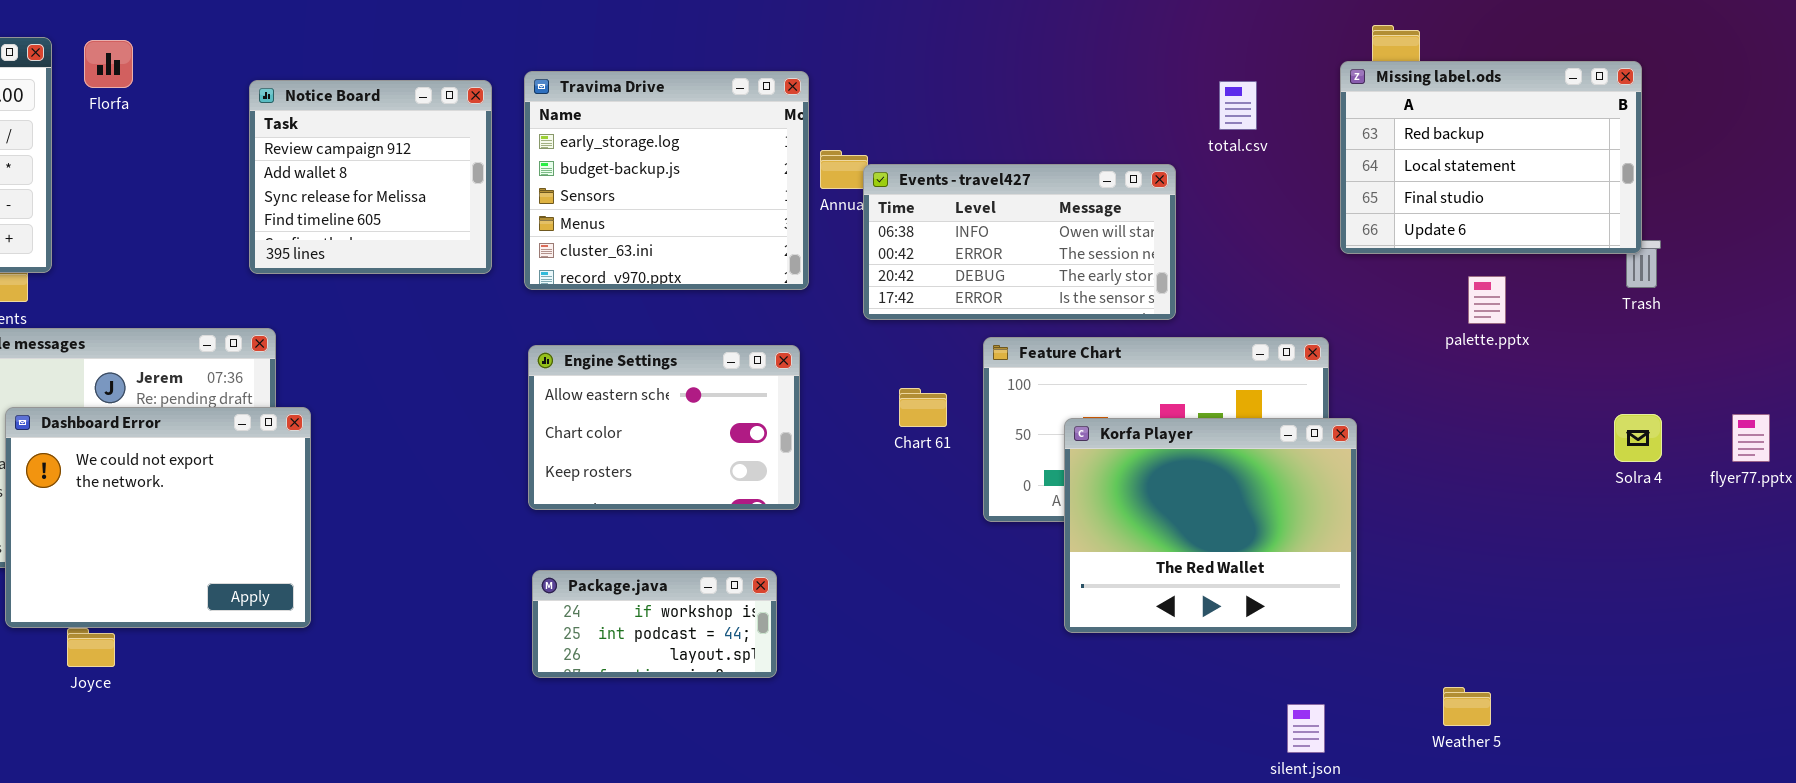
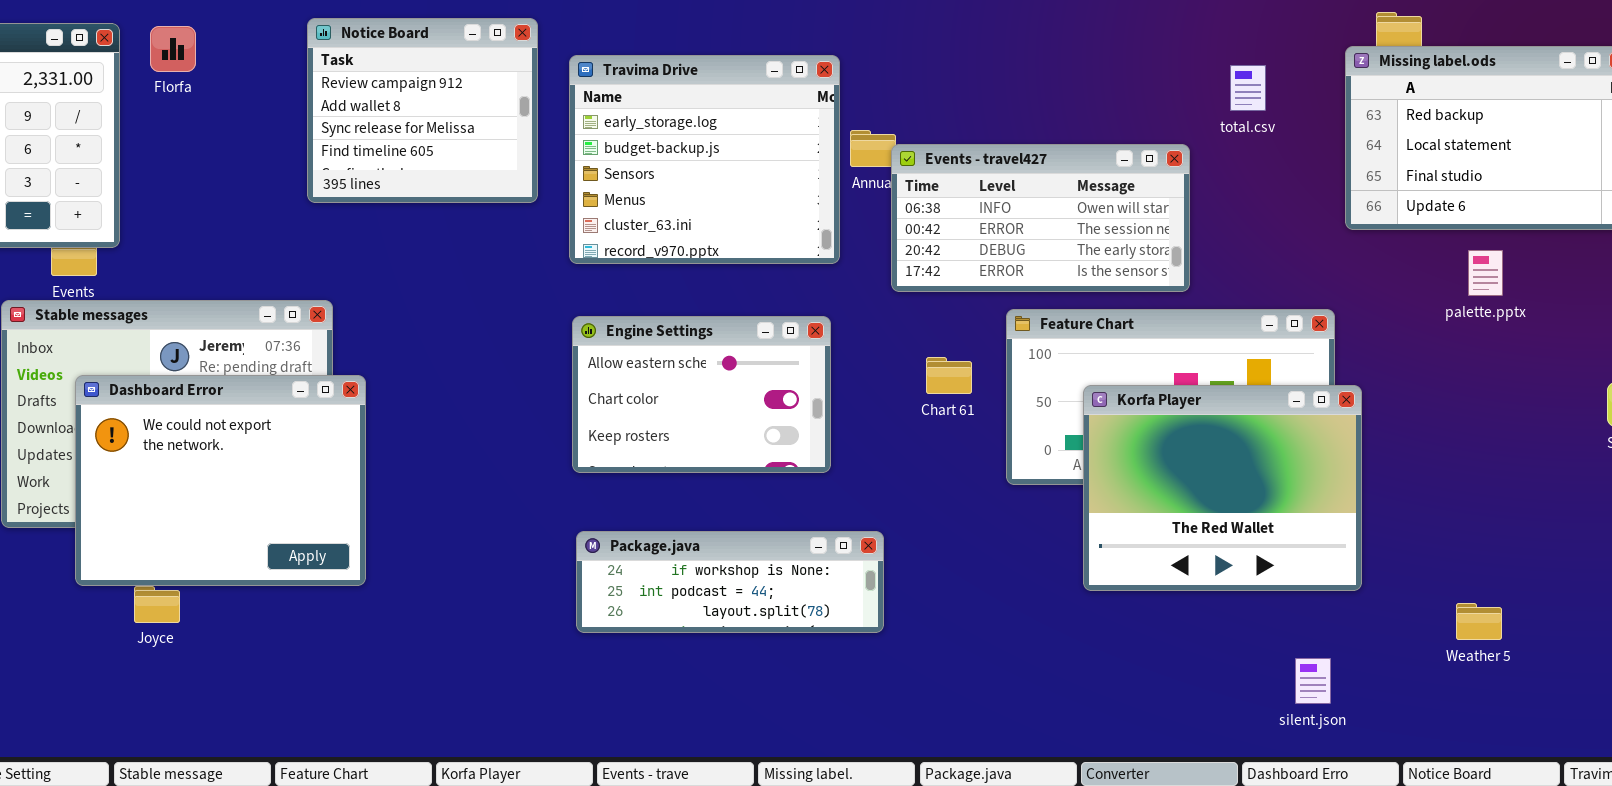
Notice Board: [249,80,492,274] -> [307,18,538,203], moved
Package.java: [532,570,777,678] -> [576,531,884,633], resized
Weather 5: [1443,687,1491,726] -> [1456,603,1502,640], moved

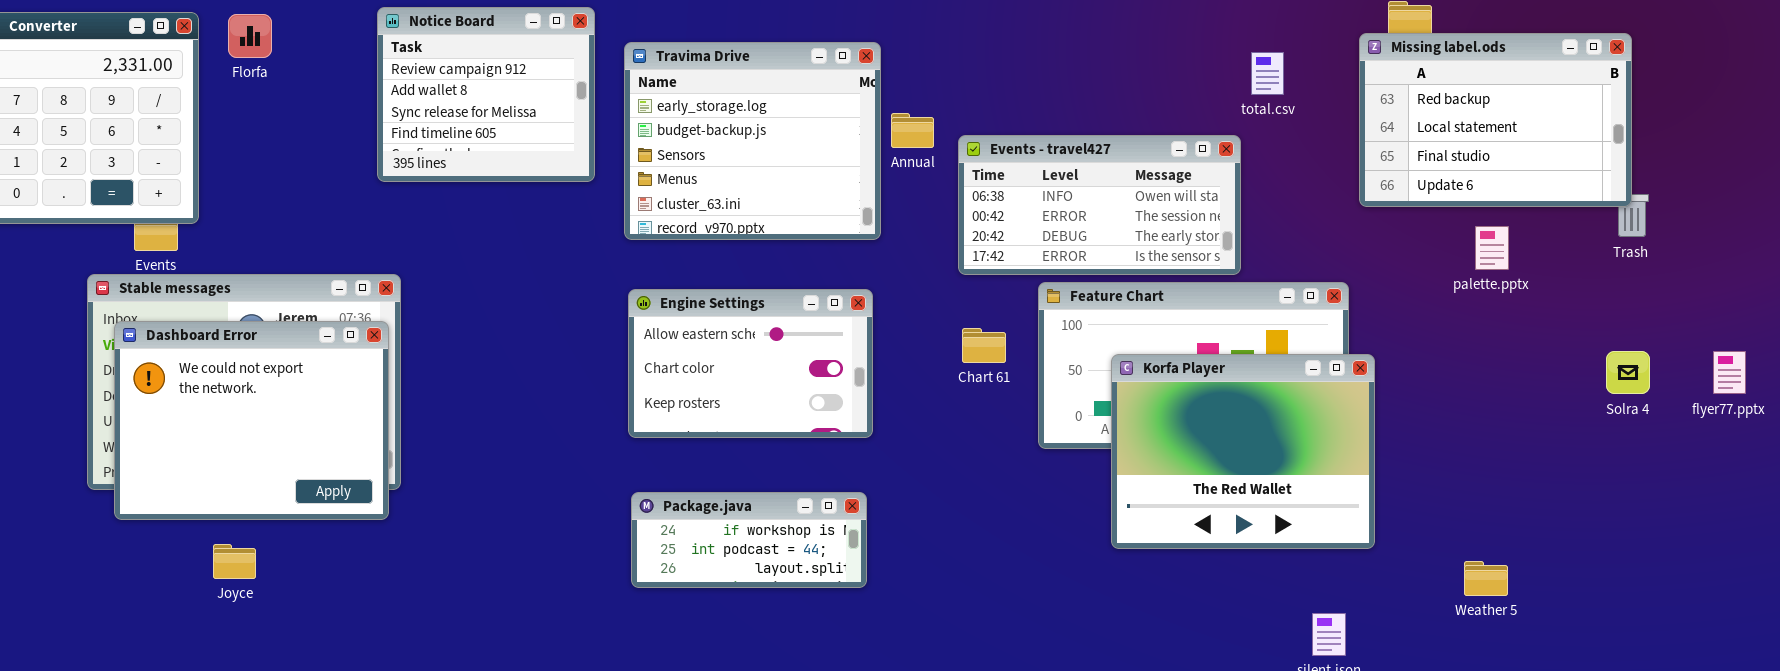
Events - travel427: [891,144,1190,292] -> [958,135,1241,275], moved
Dashboard Error: [75,375,366,586] -> [114,321,389,520], moved
Package.java: [576,531,884,633] -> [631,492,867,588], resized

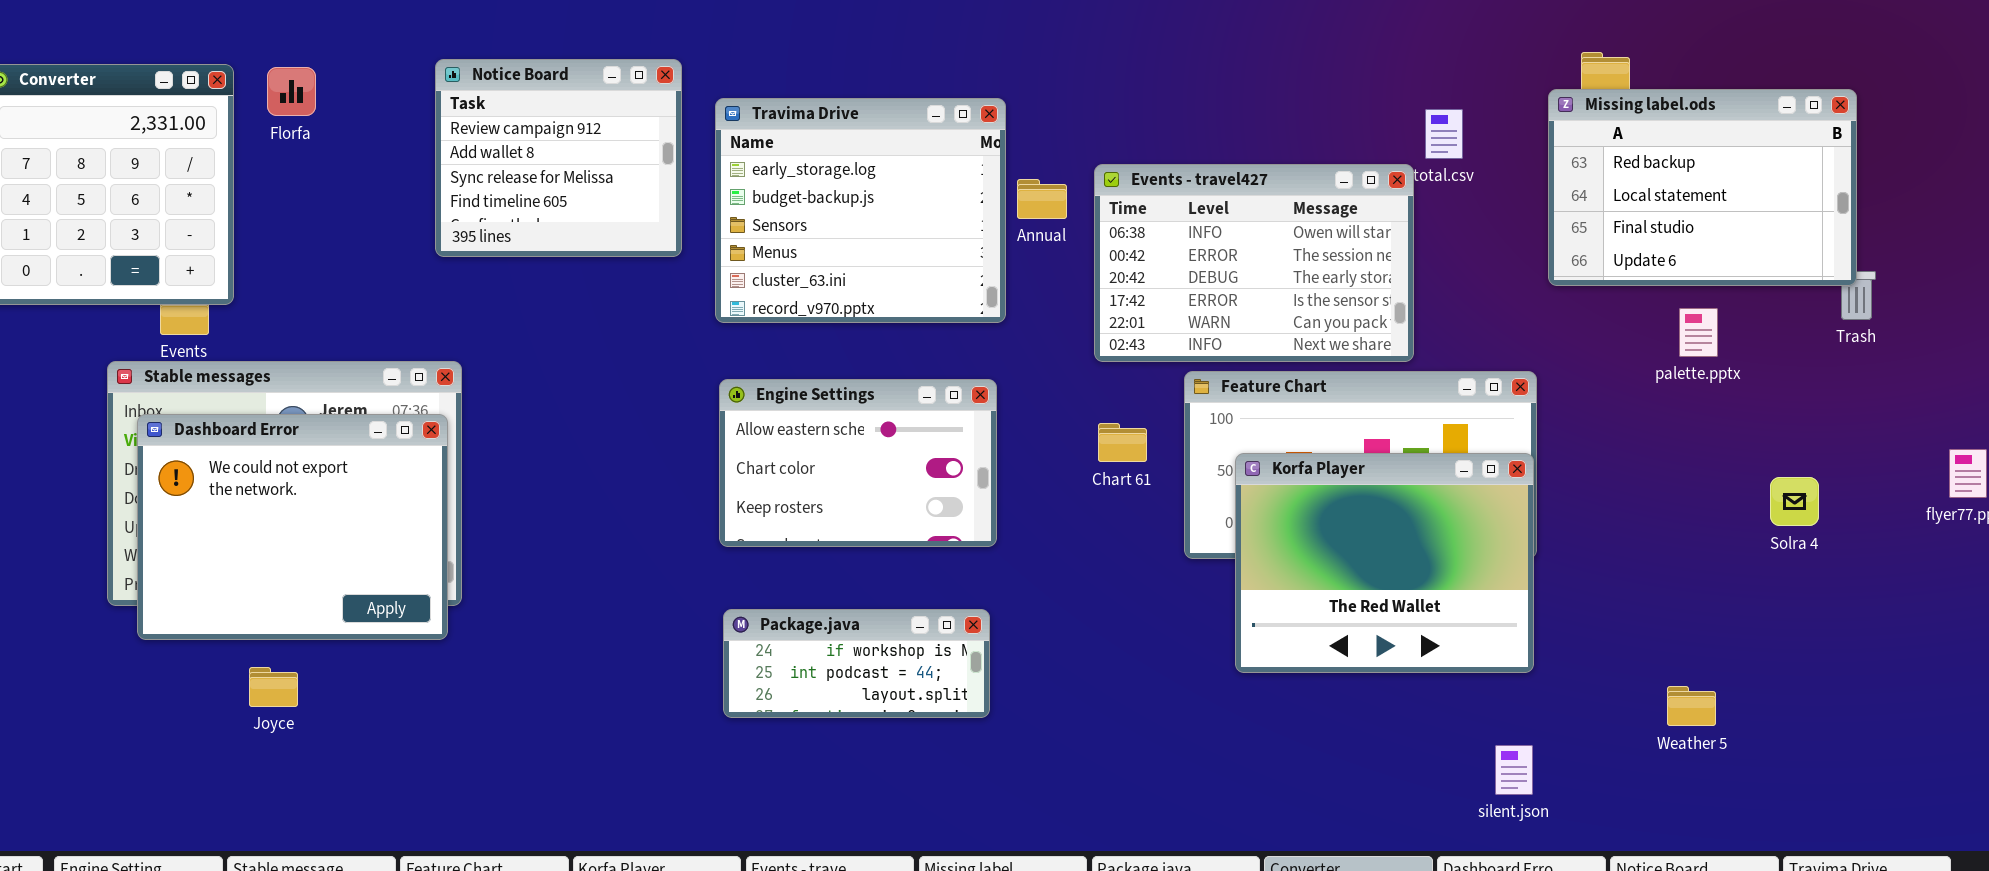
Events - travel427: [958,135,1241,275] -> [1094,164,1414,362], resized
Solra 4: [1606,351,1650,394] -> [1770,477,1819,526], moved
Korfa Player: [1111,354,1375,549] -> [1235,453,1534,673], moved

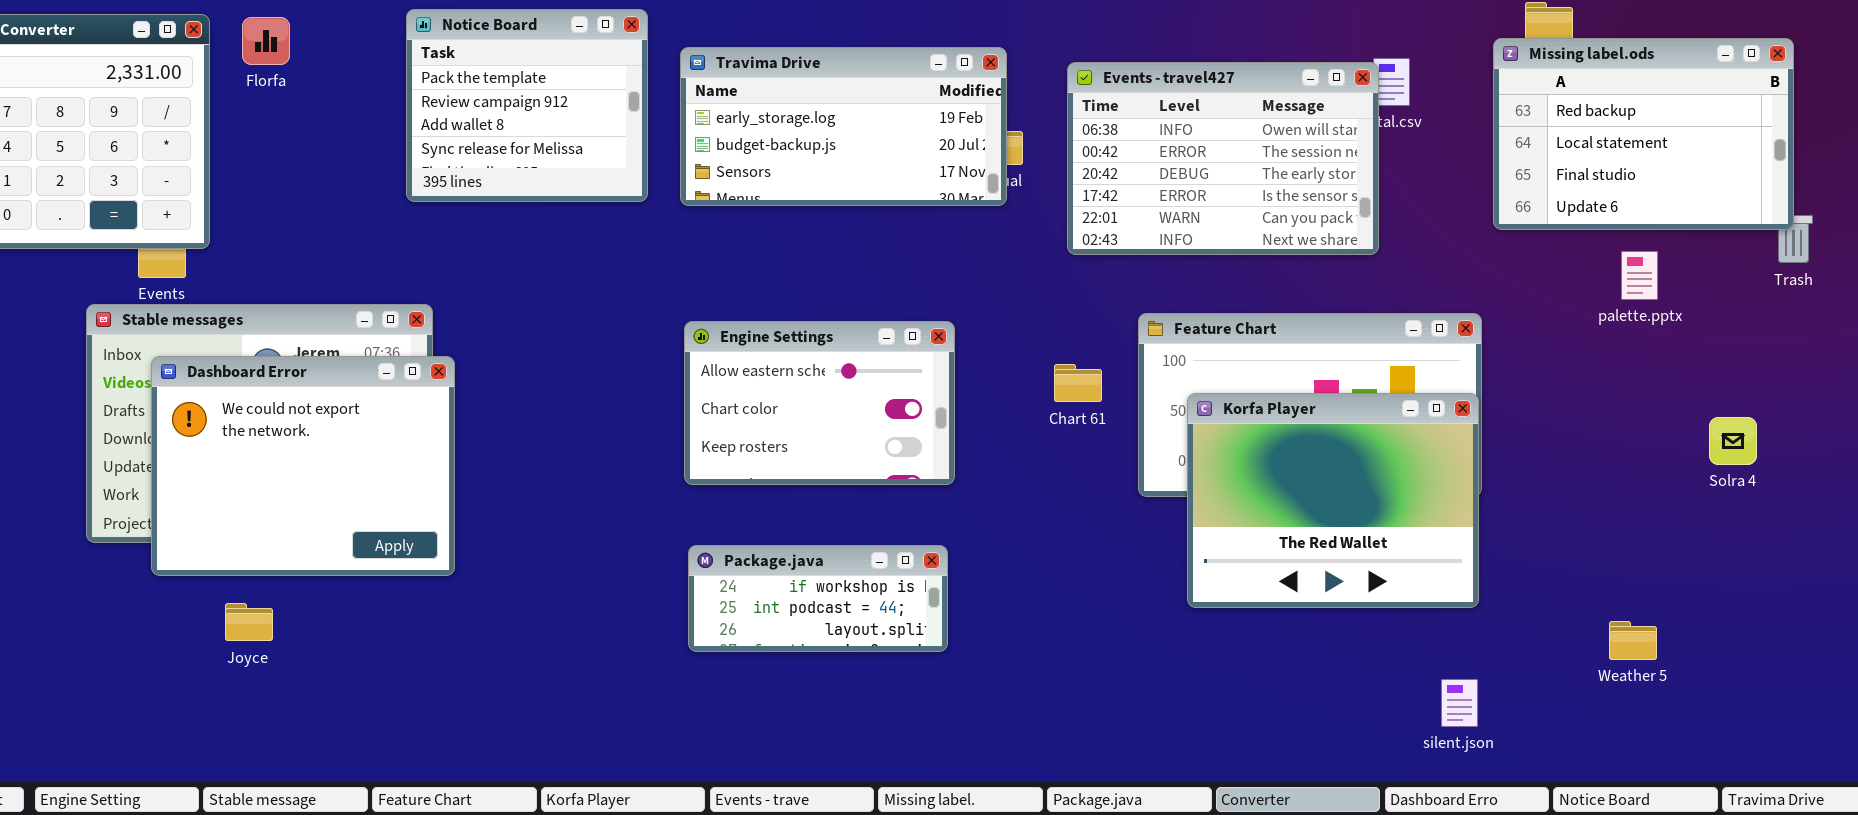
Notice Board: [435,59,682,257] -> [406,9,648,202], scrolled up 1 row
Travima Drive: [715,98,1006,323] -> [680,47,1007,206], resized
Events - travel427: [1094,164,1414,362] -> [1067,62,1379,255], moved
Dashboard Error: [137,414,448,640] -> [151,356,455,576], moved

